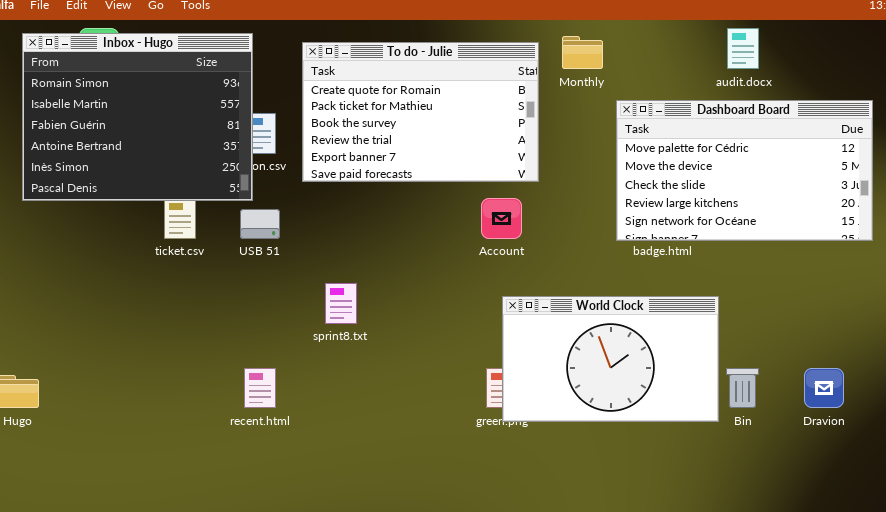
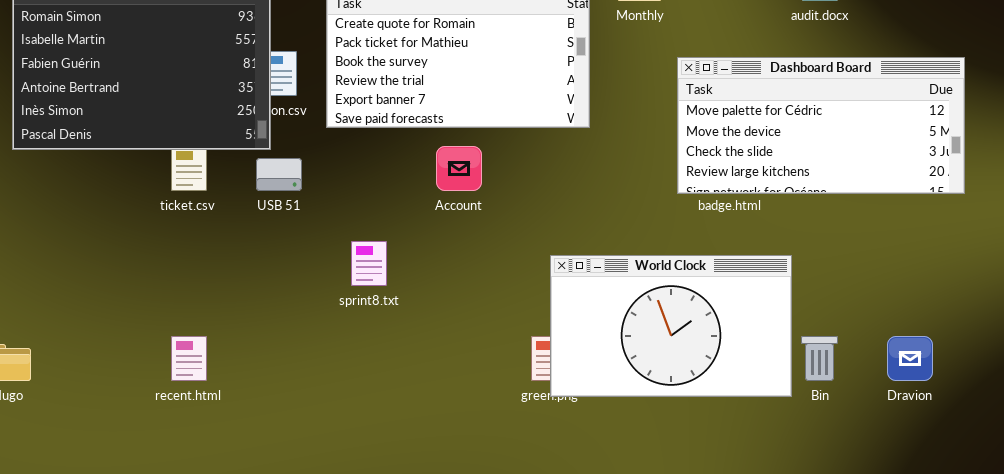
Dashboard Board: [616,100,873,241] -> [677,57,965,194], resized
Account: [481,198,522,239] -> [436,146,482,191], moved
recent.html: [244,368,276,408] -> [171,336,207,381], moved

